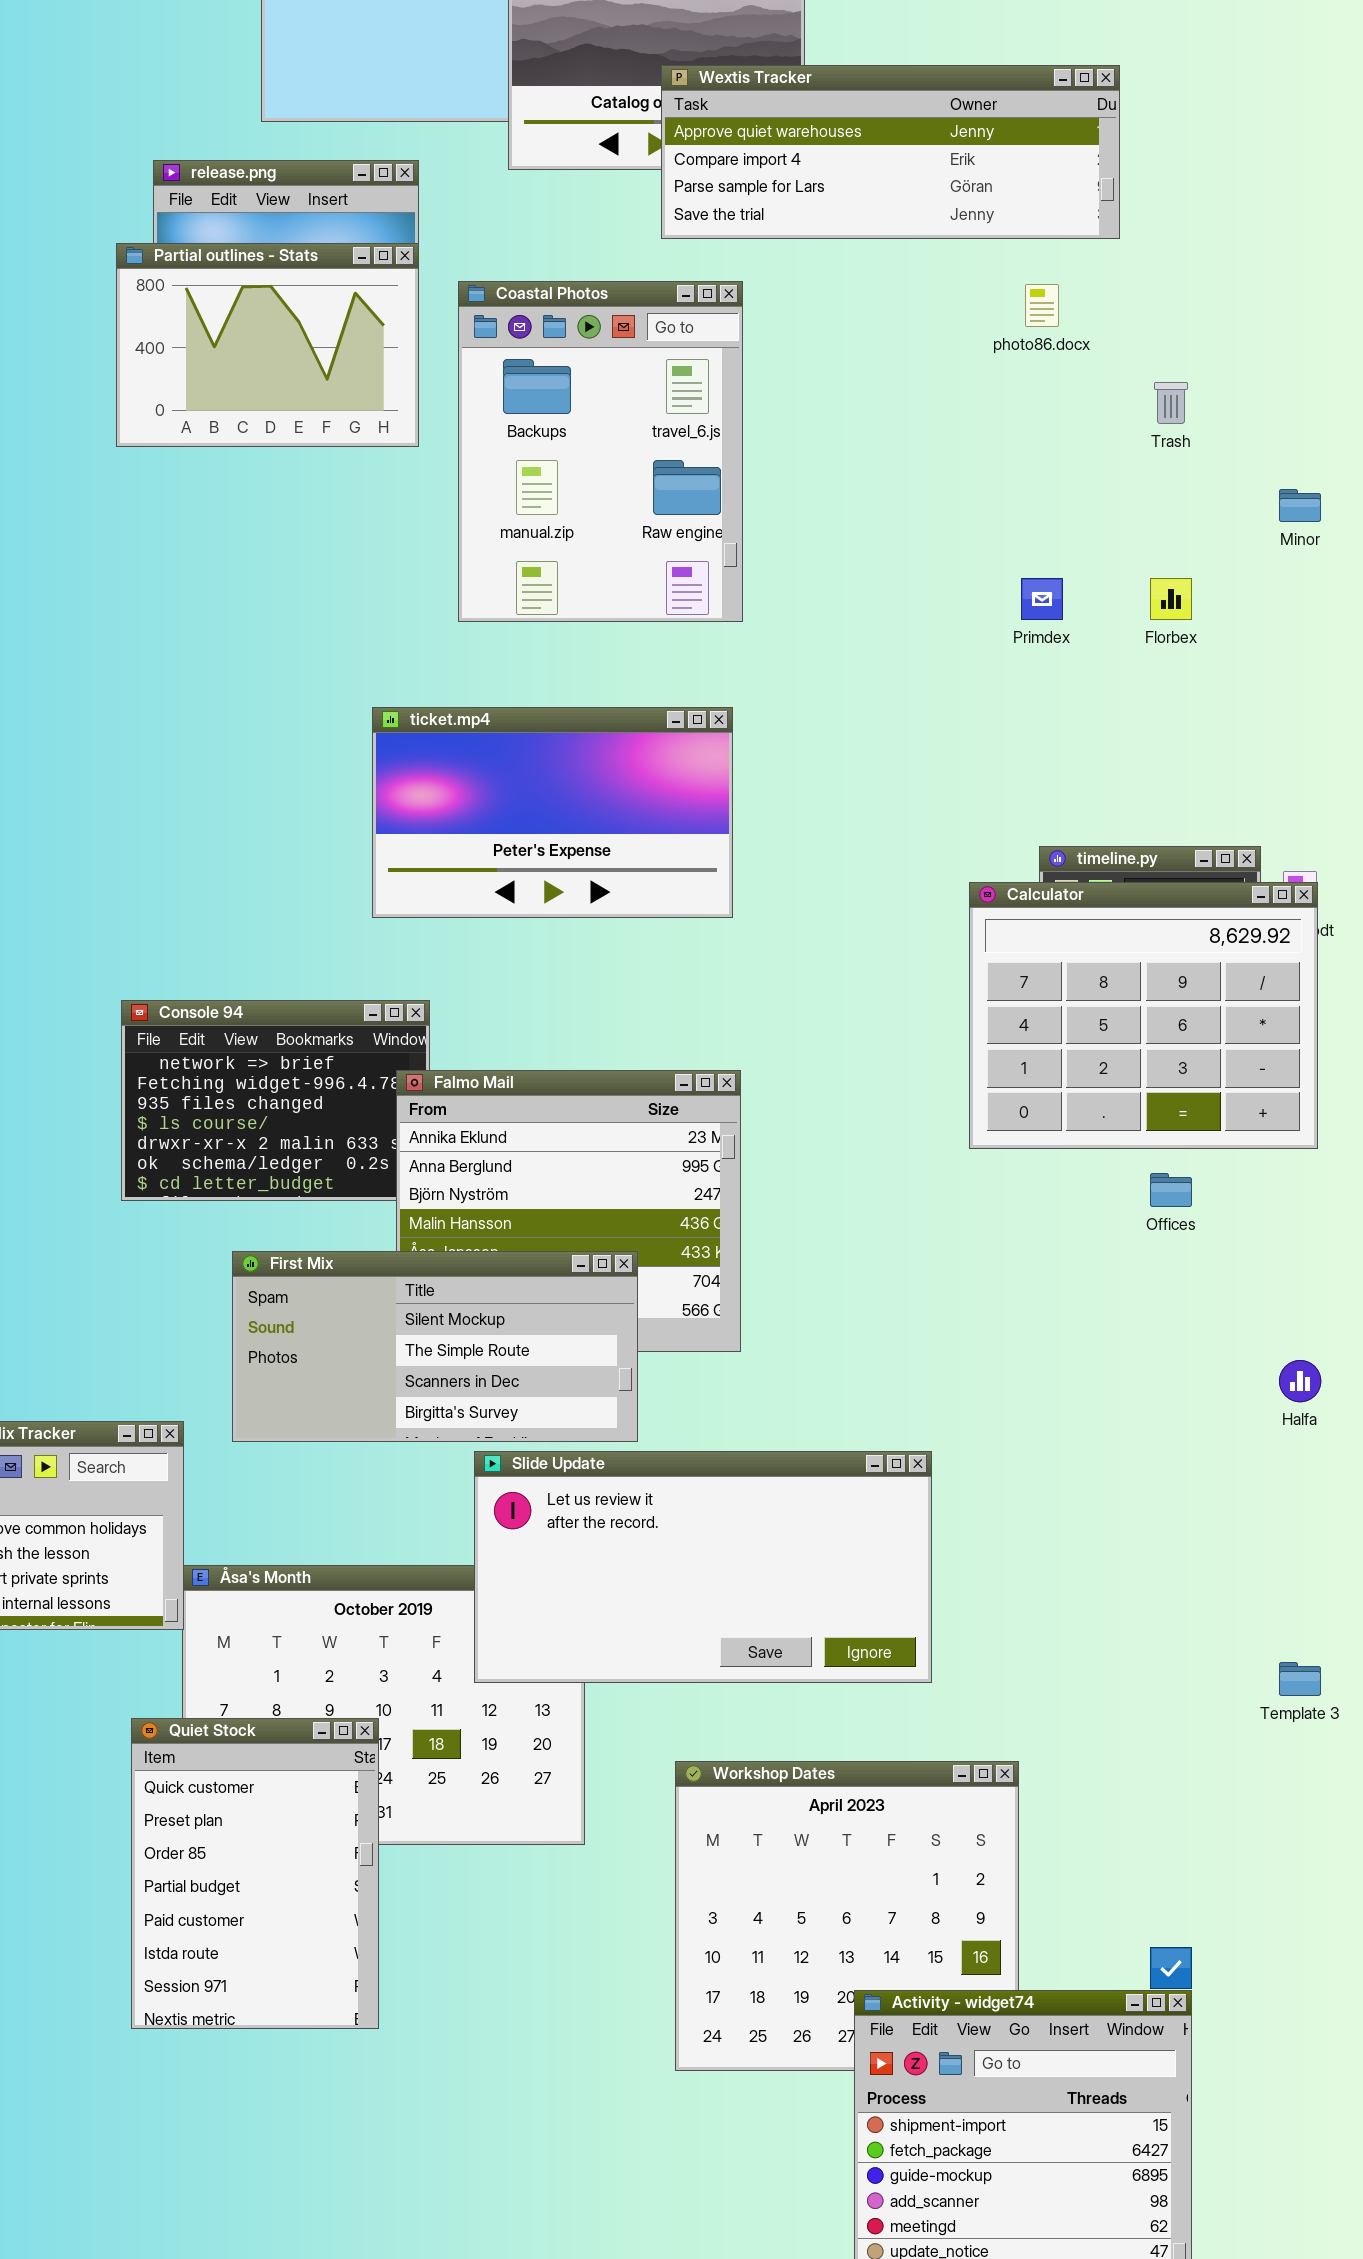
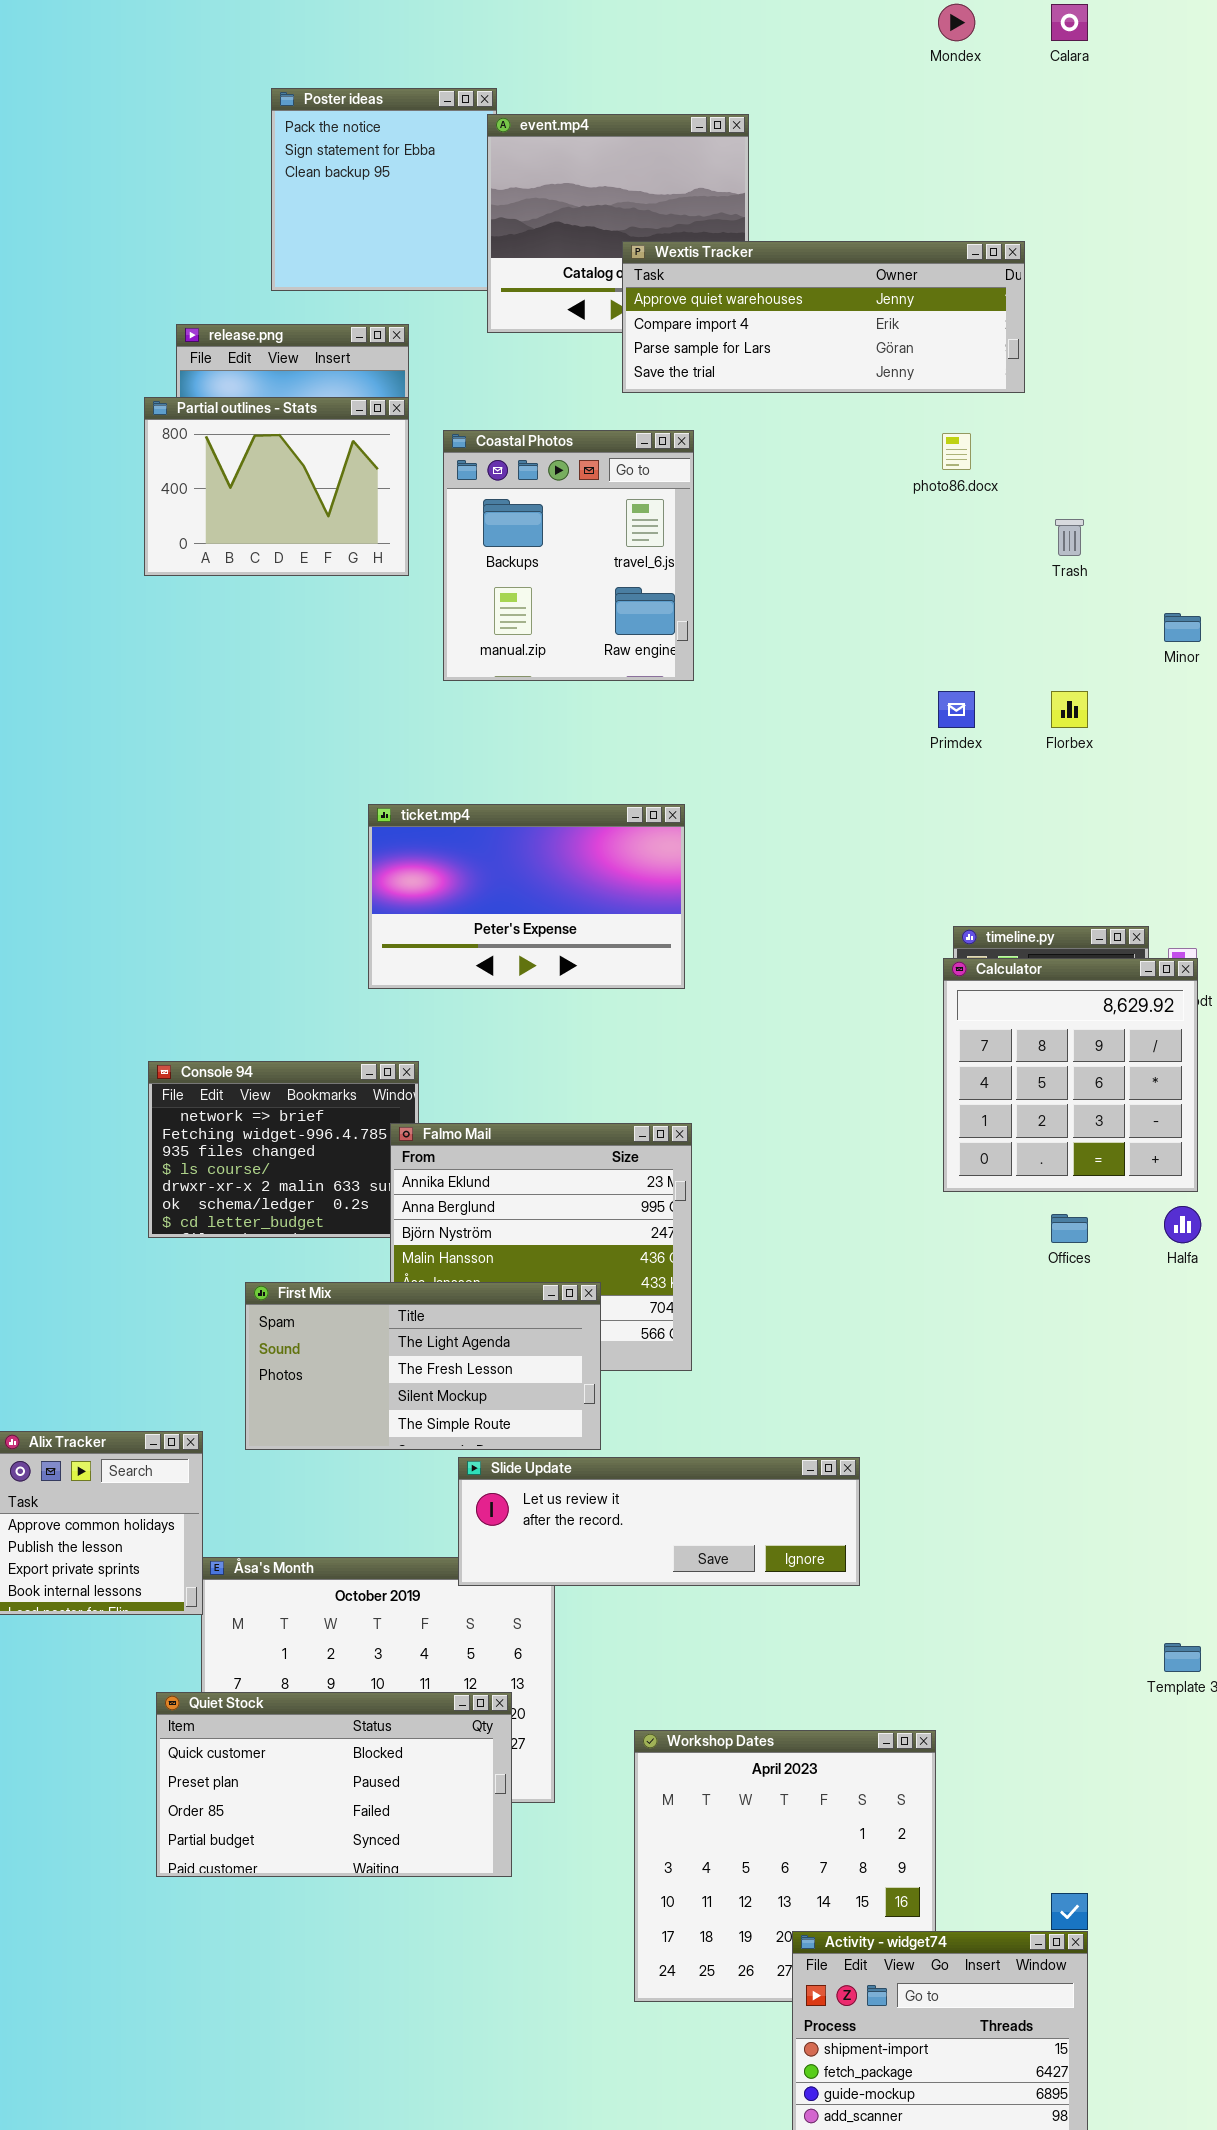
Coastal Photos: [458,281,743,622] -> [443,430,694,681], resized
Calculator: [969,882,1318,1149] -> [943,958,1198,1192], resized
First Mix: [232,1251,638,1442] -> [245,1282,601,1450], scrolled up 2 rows
Halfa: [1279,1360,1321,1402] -> [1164,1206,1201,1243], moved
Slide Update: [474,1451,932,1683] -> [458,1457,860,1586], resized
Quiet Stock: [131,1718,379,2029] -> [156,1692,512,1877], resized

